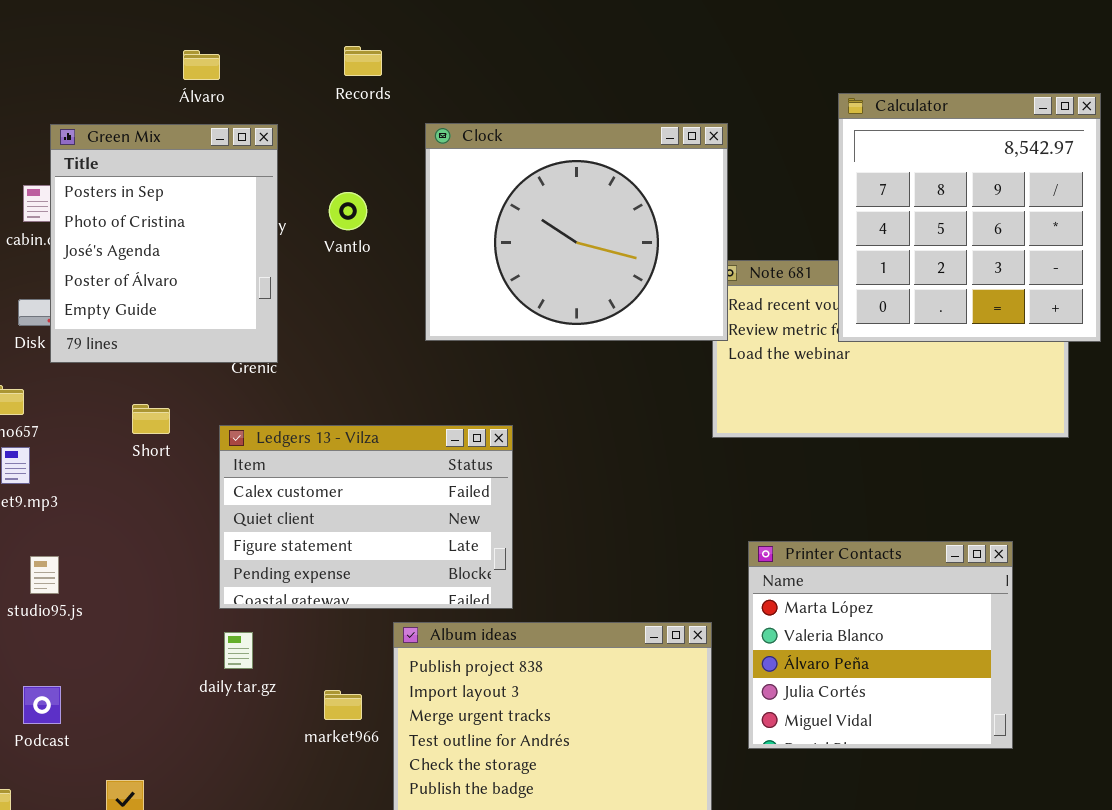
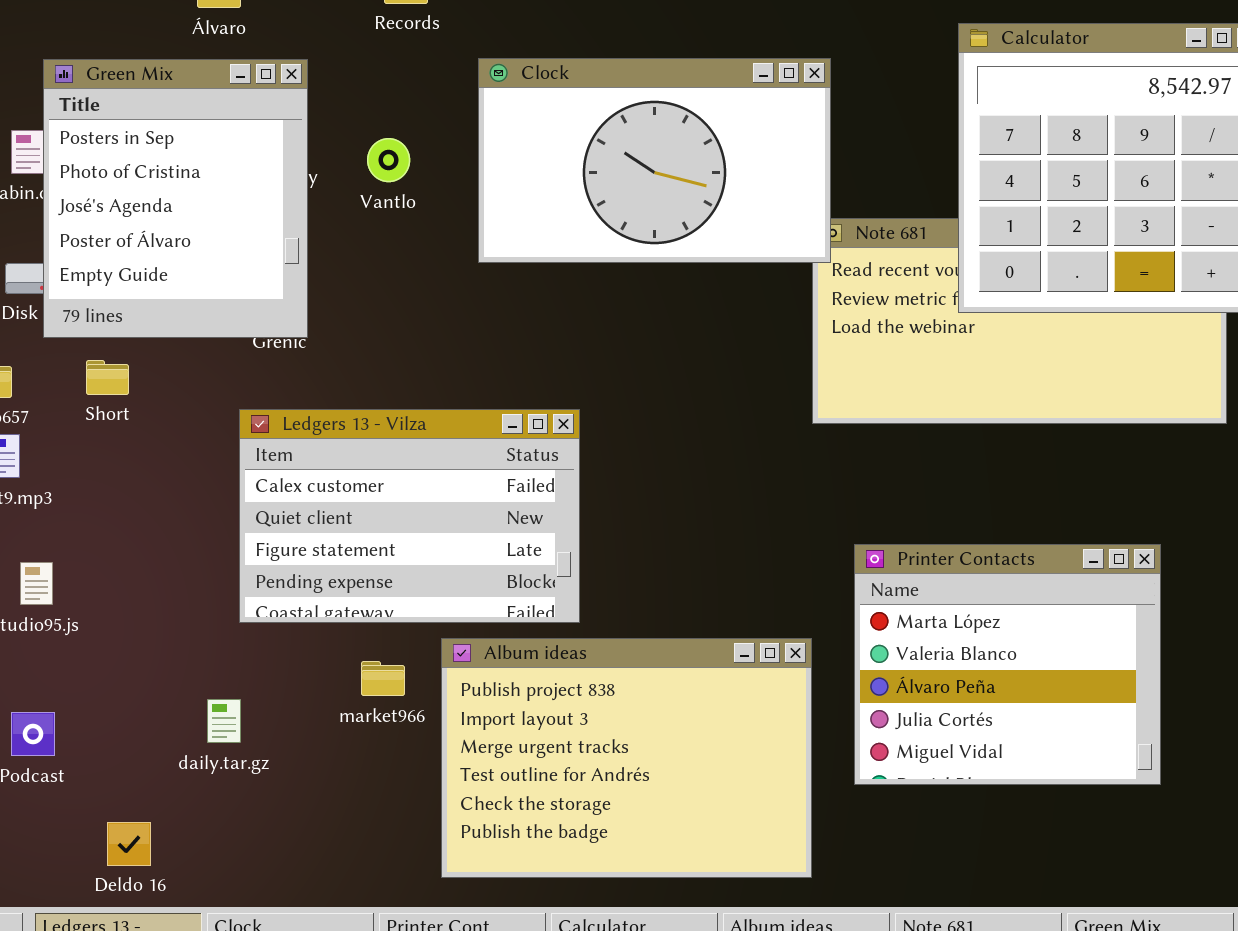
Clock: [425,123,728,341] -> [478,58,831,263], resized
Short: [132,404,170,434] -> [86,360,129,395], moved
daily.tar.gz: [224,632,253,669] -> [207,699,241,743], moved
market966: [324,690,362,720] -> [361,661,405,696], moved

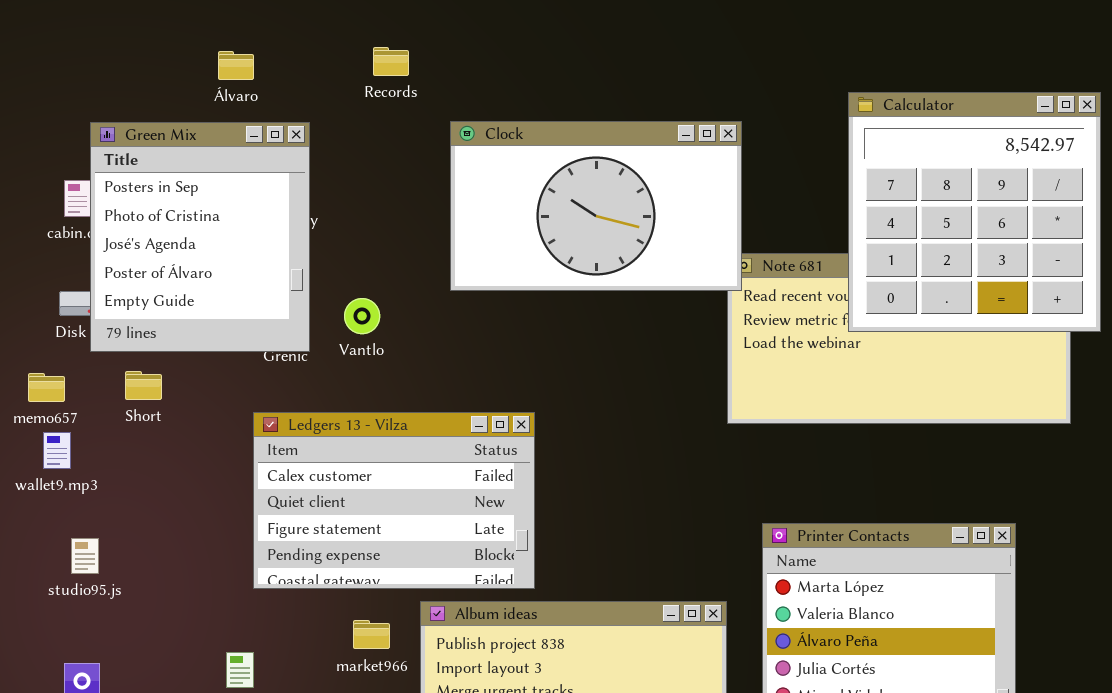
Vantlo: [367,138,410,182] -> [344,298,380,334], moved

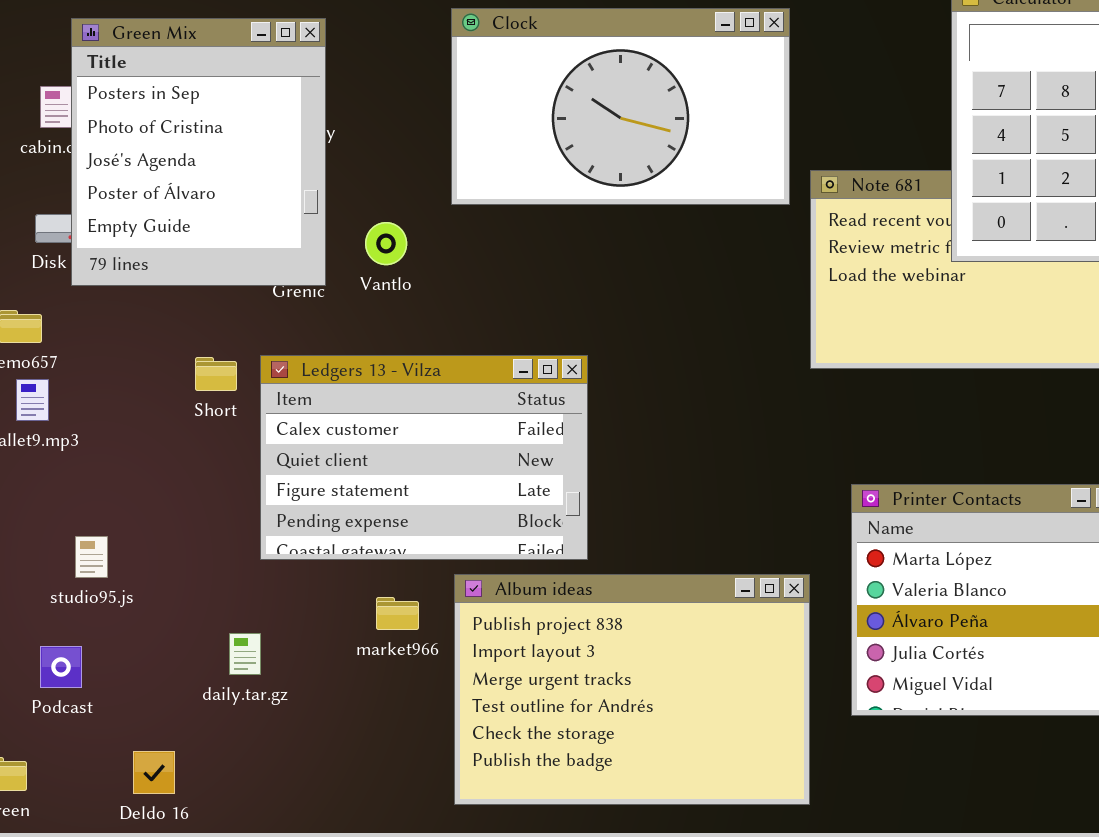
Clock: [450,121,742,291] -> [451,8,790,205], moved
Short: [125,371,162,400] -> [195,357,237,391], moved
studio95.js: [71,538,99,574] -> [75,536,108,578], moved

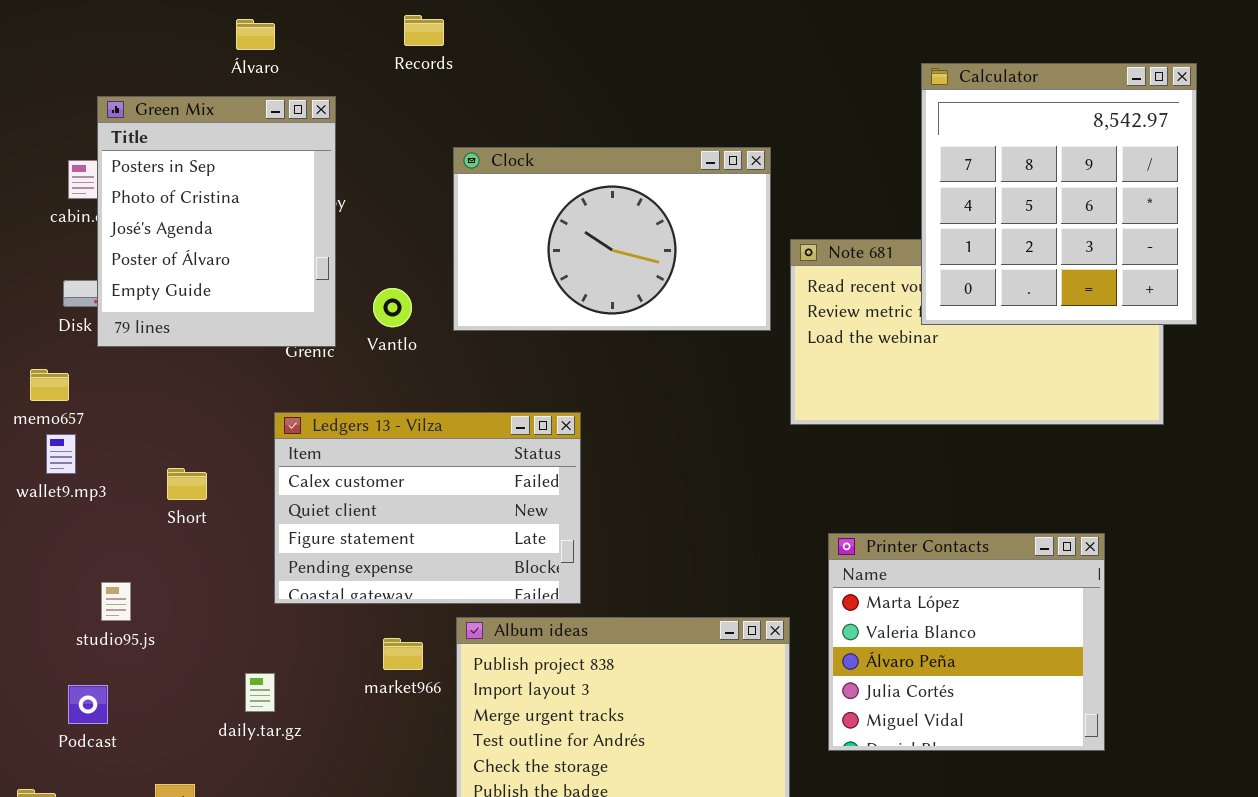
Clock: [451,8,790,205] -> [453,147,771,331], moved
Short: [195,357,237,391] -> [167,468,207,500], moved

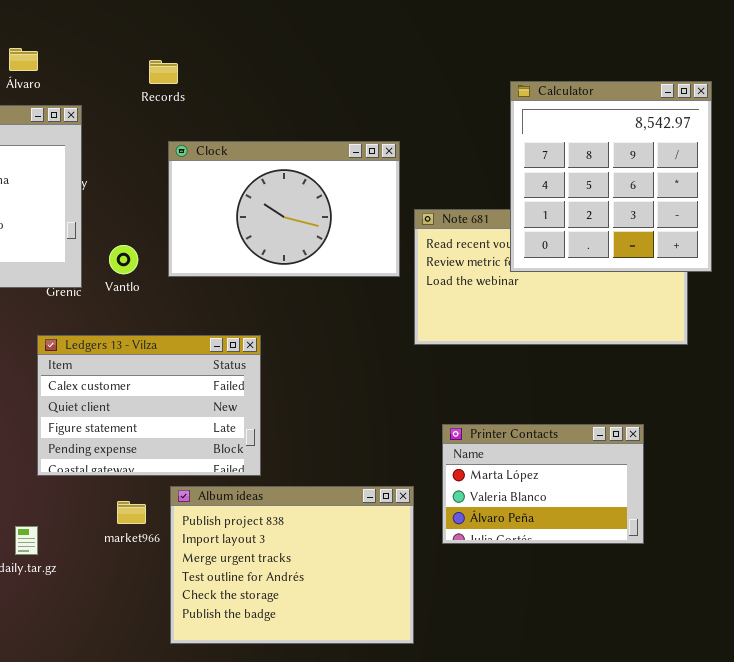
Records: [404,15,444,46] -> [149,60,178,84], moved
Printer Contacts: [828,533,1105,751] -> [442,424,644,544], resized

